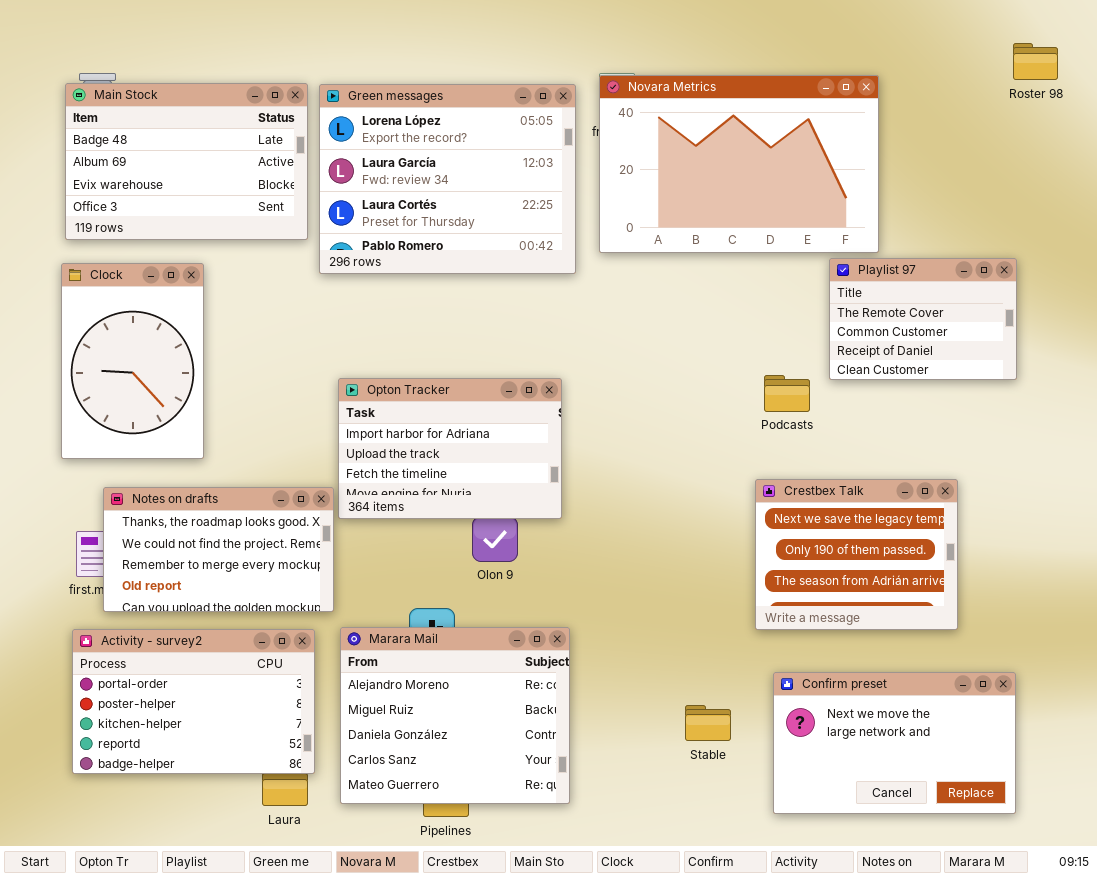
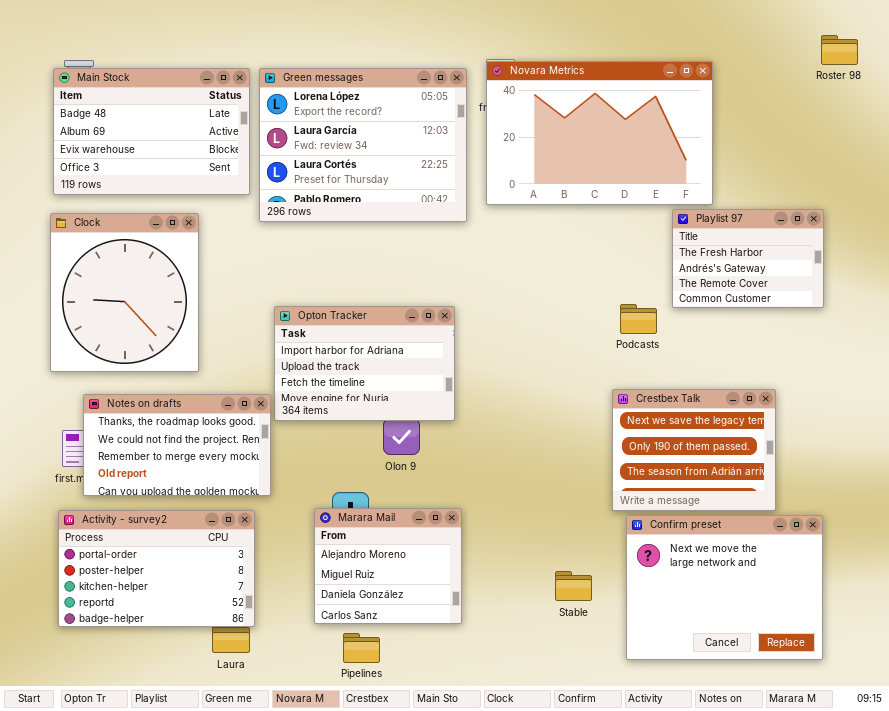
Playlist 97: [829,258,1017,380] -> [672,209,824,308], scrolled up 2 rows
Clock: [61,263,204,459] -> [50,213,199,372], resized
Marara Mail: [340,627,570,804] -> [314,508,462,624], resized
Confirm preset: [773,672,1016,814] -> [626,515,823,660], resized

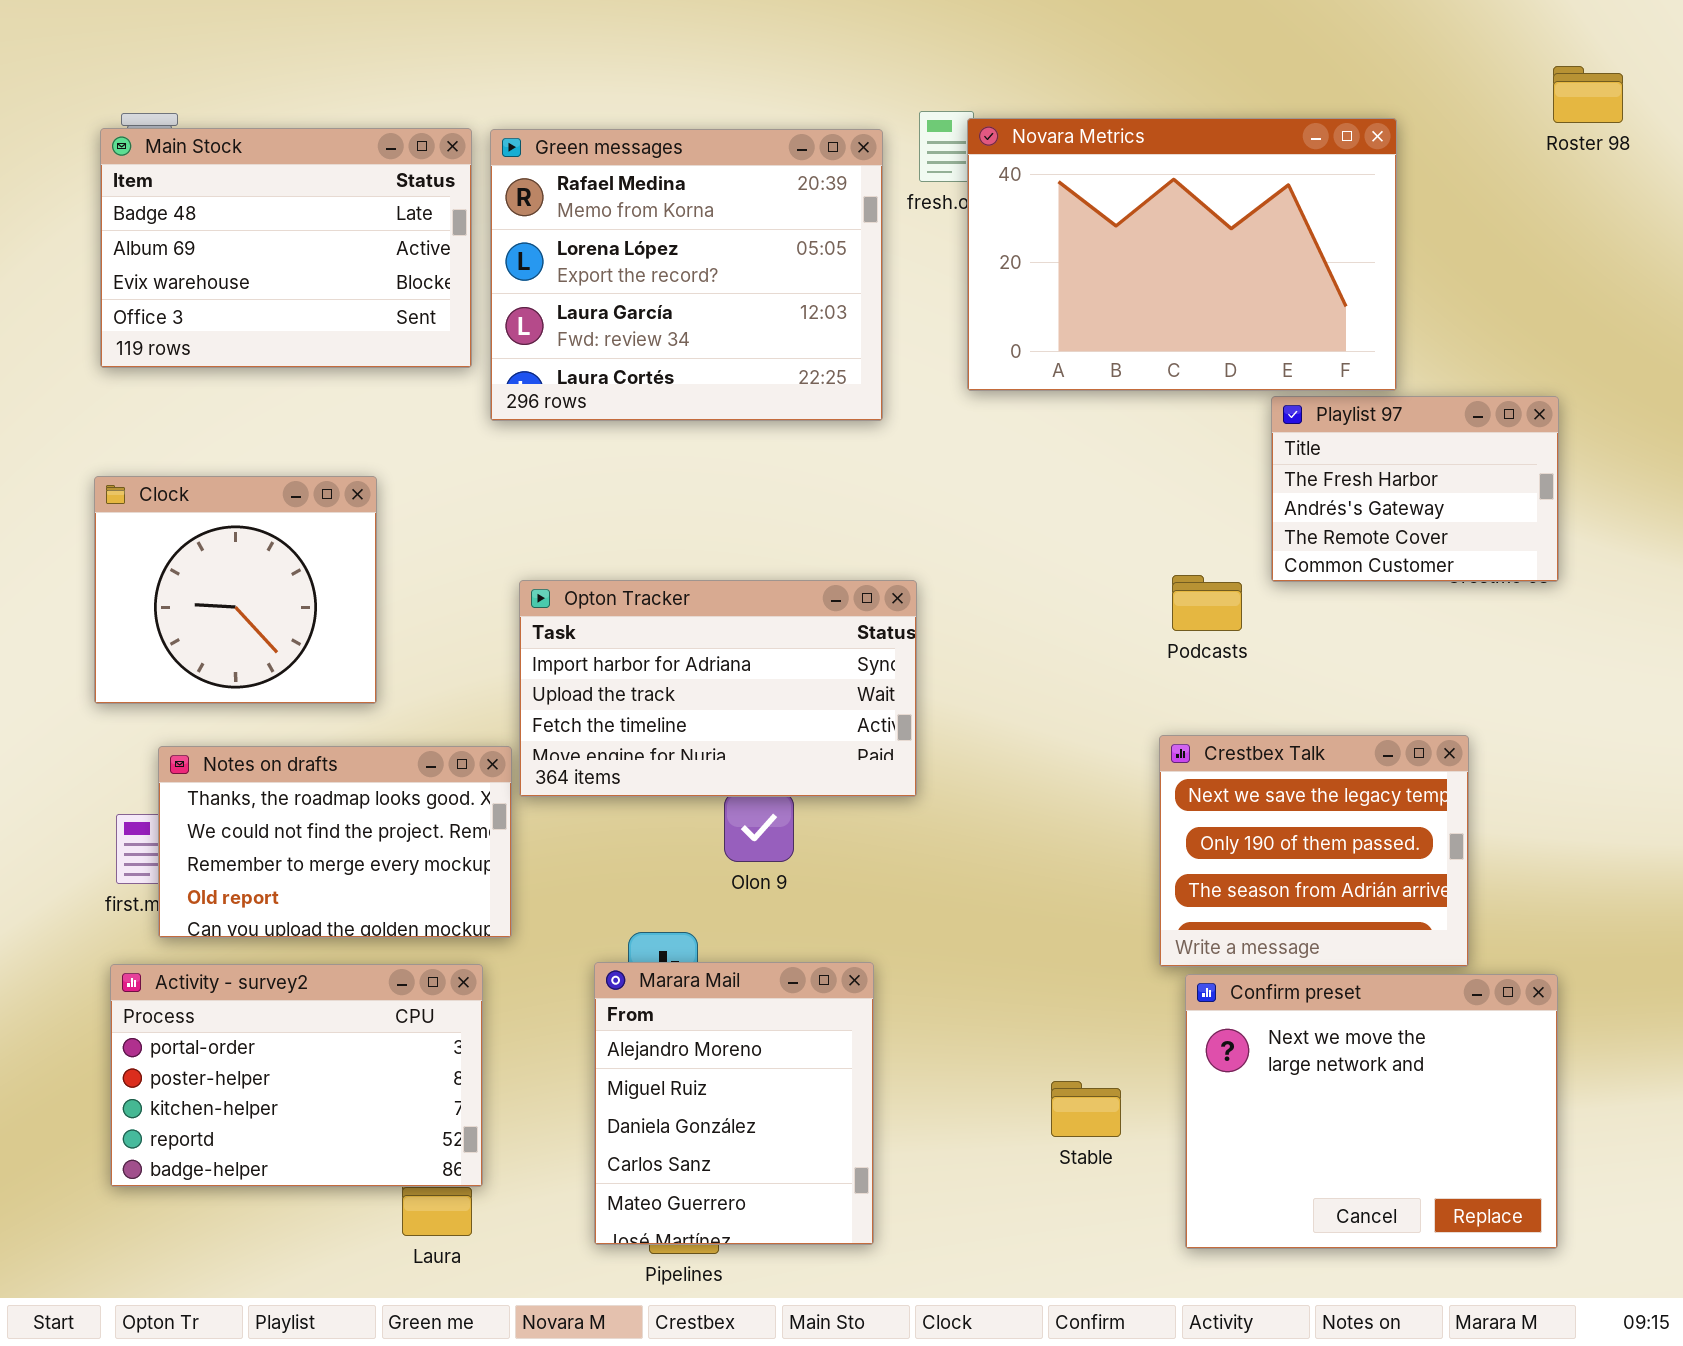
Novara Metrics: [486,61,713,205] -> [967,118,1397,391], moved
Green messages: [259,68,467,222] -> [490,129,883,421], scrolled up 1 row
Clock: [50,213,199,372] -> [94,476,377,704], resized
Opton Tracker: [274,306,455,421] -> [519,580,917,797], resized
Marara Mail: [314,508,462,624] -> [594,962,874,1245], resized

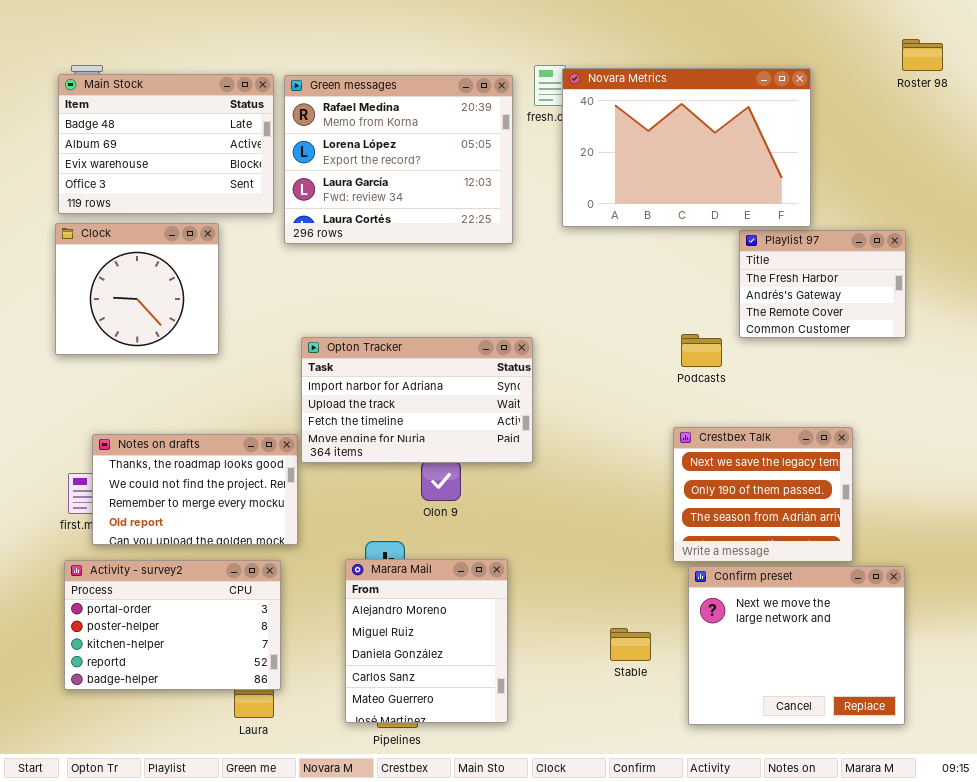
Clock: [94,476,377,704] -> [55,223,219,355], moved

